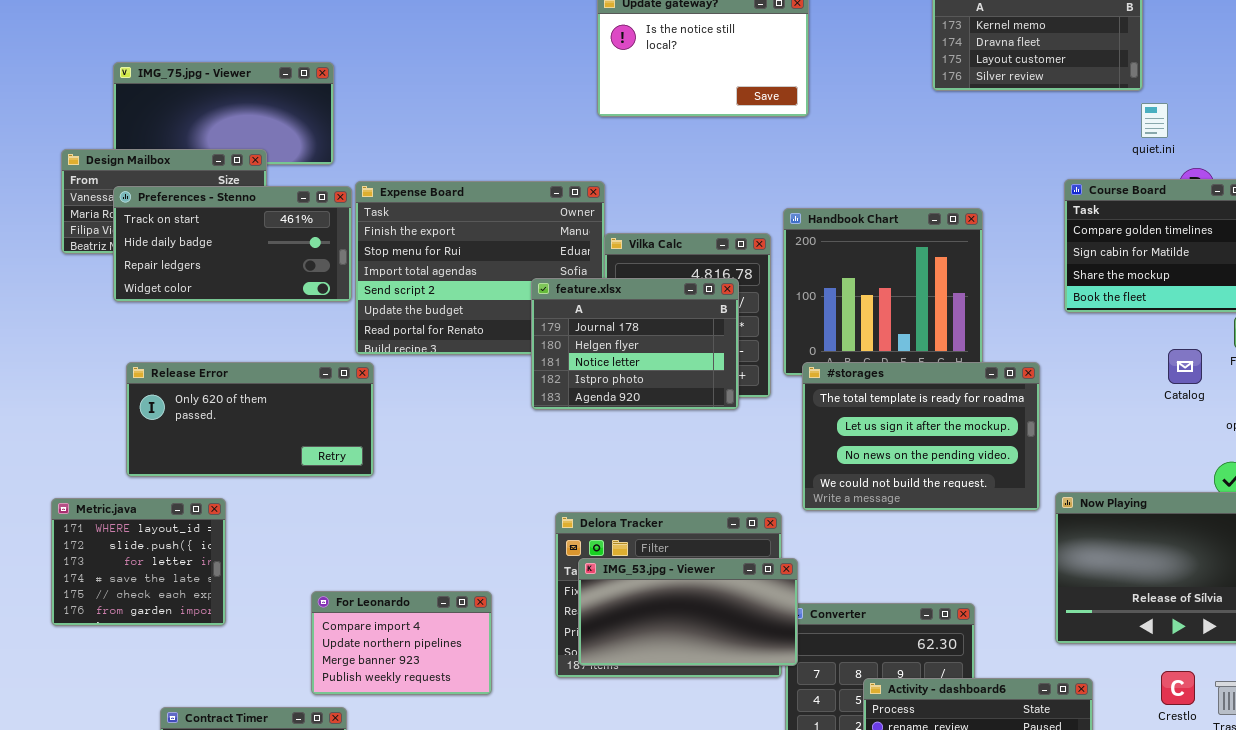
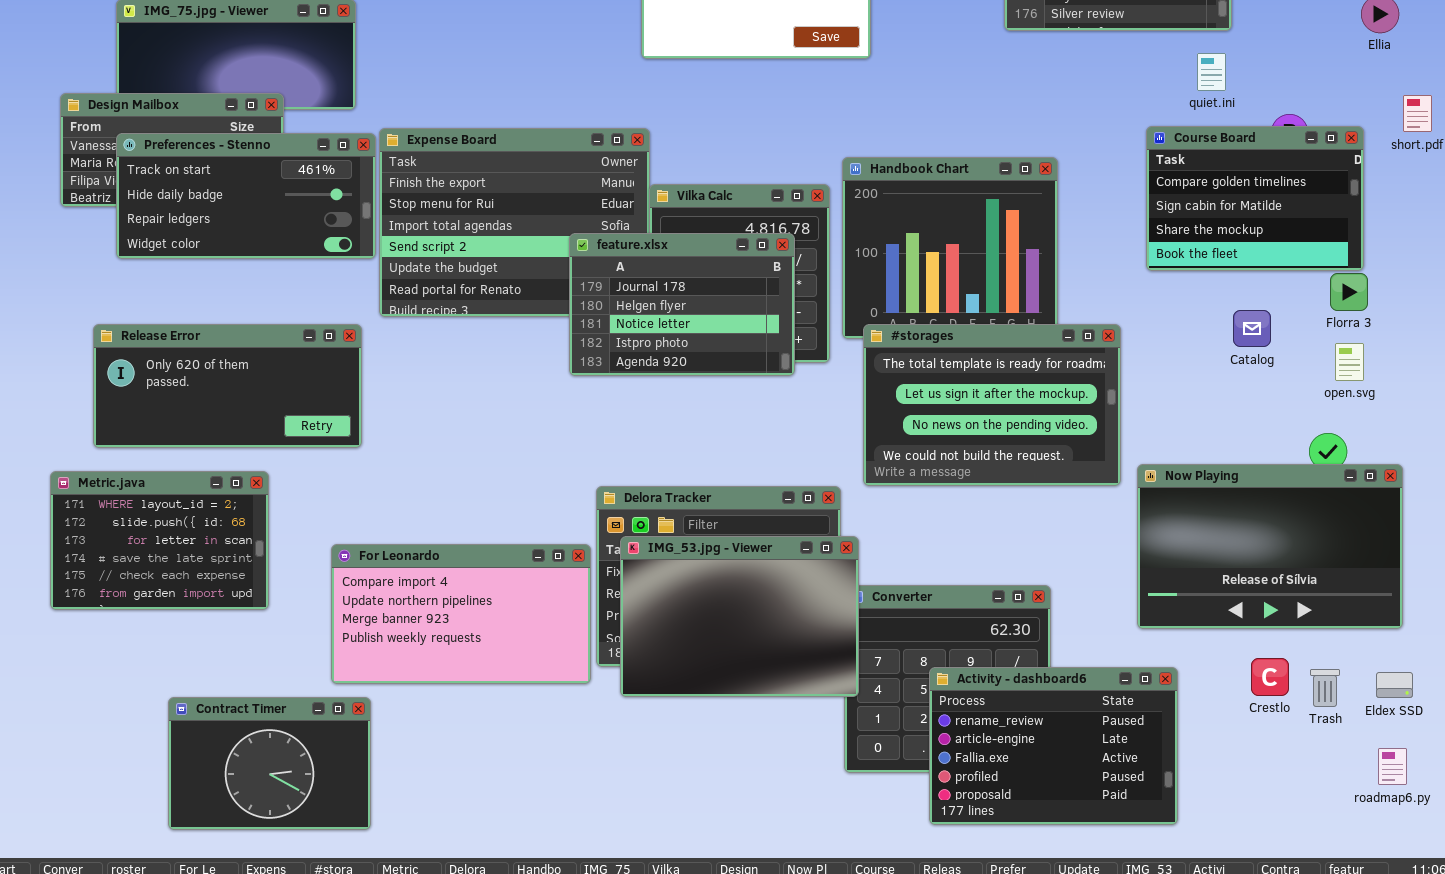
quiet.ini: [1141,103,1168,138] -> [1197,53,1226,91], moved
Catalog: [1168,349,1202,384] -> [1233,310,1271,347], moved
Release Error: [126,362,374,477] -> [93,324,362,448], moved
Metric.java: [51,498,226,626] -> [50,471,269,610], resized
IMG_53.jpg - Viewer: [578,558,798,666] -> [620,536,859,697], resized
For Leonardo: [311,591,492,695] -> [331,544,591,684], resized

